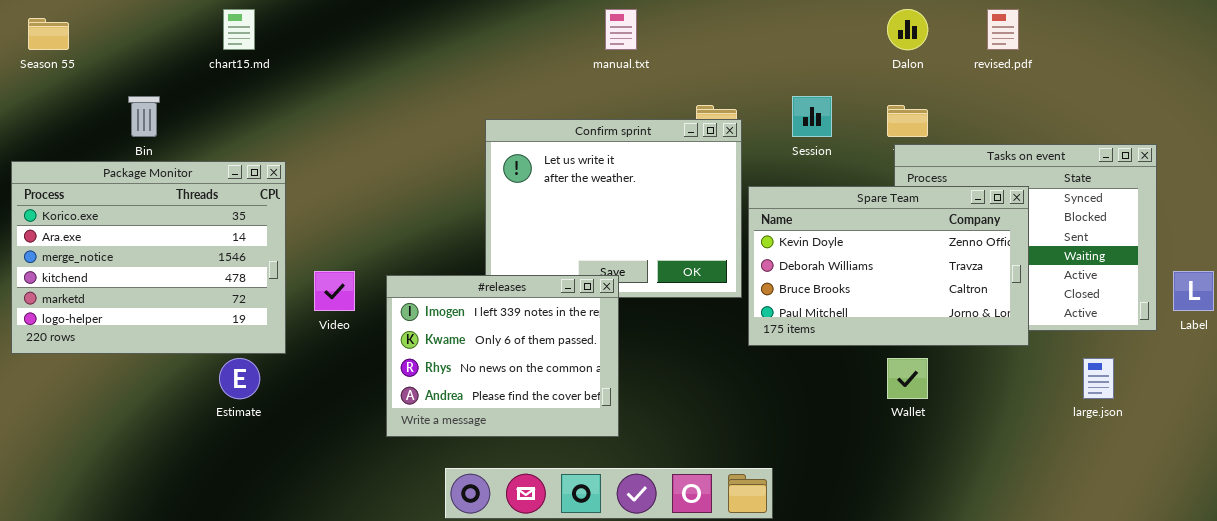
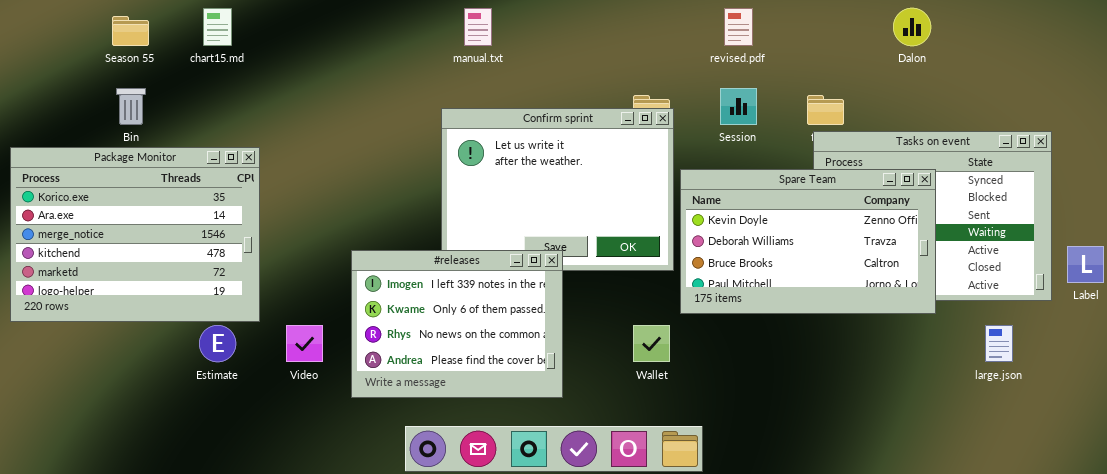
manual.txt: [605,9,637,50] -> [464,8,492,46], moved
Dalon: [887,9,928,50] -> [893,8,931,46], moved
revised.pdf: [987,9,1019,50] -> [724,8,753,46], moved
Season 55: [28,18,69,50] -> [112,16,149,46], moved
Video: [314,271,355,311] -> [286,325,323,362], moved
Wallet: [887,358,928,399] -> [633,325,670,362], moved

